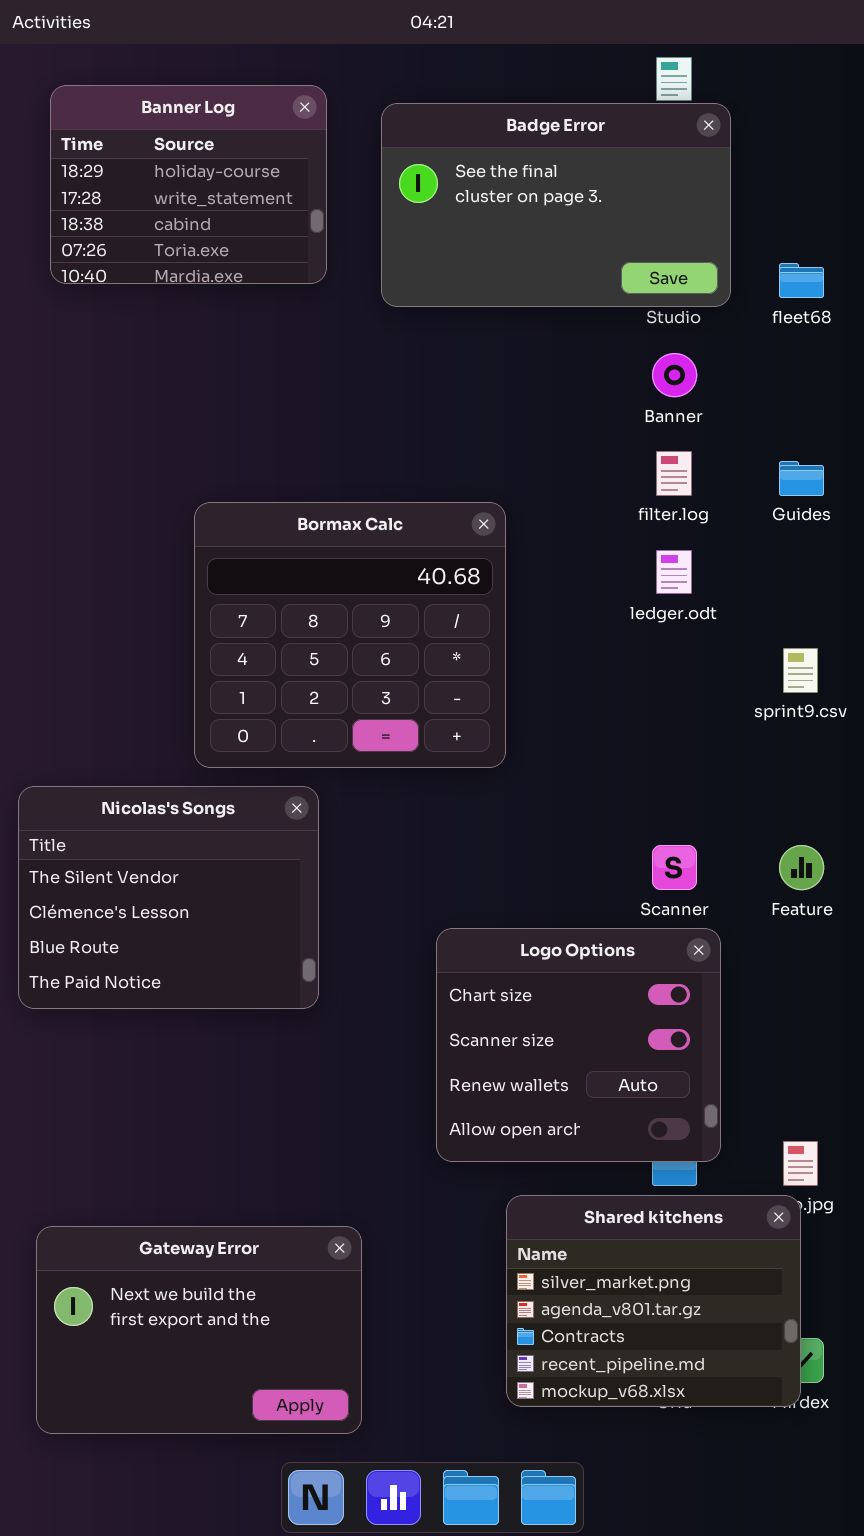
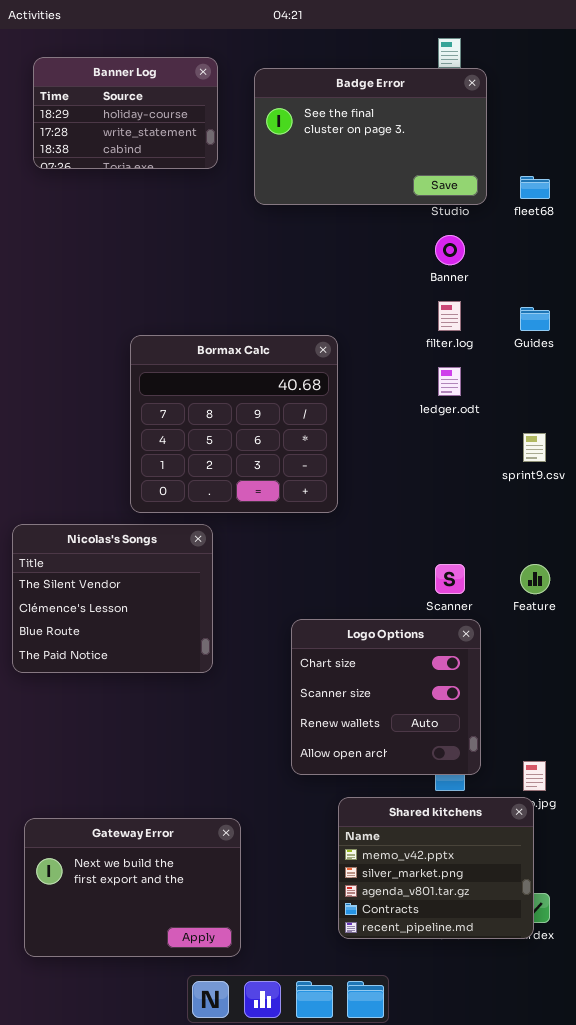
Banner Log: [50,85,327,284] -> [33,57,218,169], resized
Shared kitchens: [506,1195,801,1407] -> [338,797,534,939], scrolled up 1 row

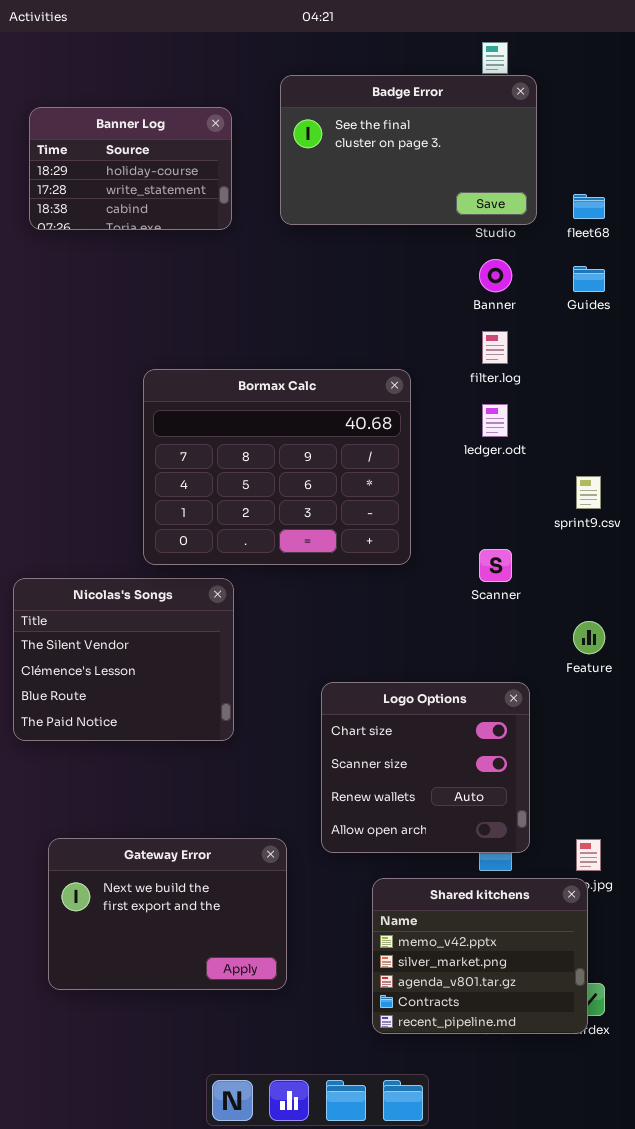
Banner Log: [33,57,218,169] -> [29,107,232,230], moved
Guides: [520,307,550,331] -> [573,266,605,292], moved
Bormax Calc: [130,335,338,513] -> [143,369,411,565], resized
Scanner: [435,564,465,594] -> [479,549,512,582], moved
Gateway Error: [24,818,241,957] -> [48,838,287,990], moved

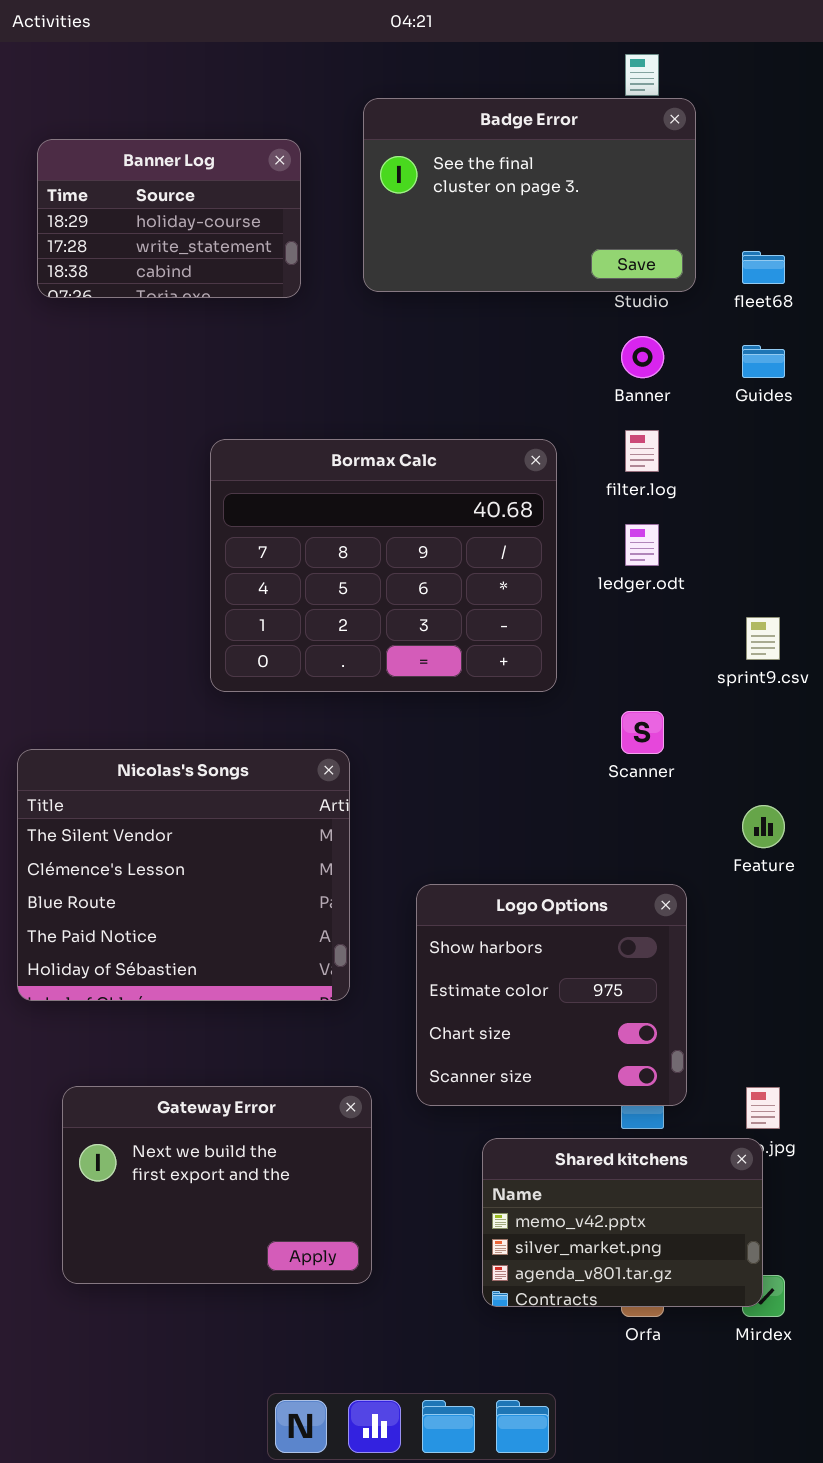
Bormax Calc: [143,369,411,565] -> [210,439,557,692], moved
Nicolas's Songs: [13,578,234,741] -> [17,749,350,1001], resized
Logo Options: [321,682,530,853] -> [416,884,687,1106], scrolled up 2 rows
Shared kitchens: [372,878,588,1034] -> [482,1138,763,1307], resized

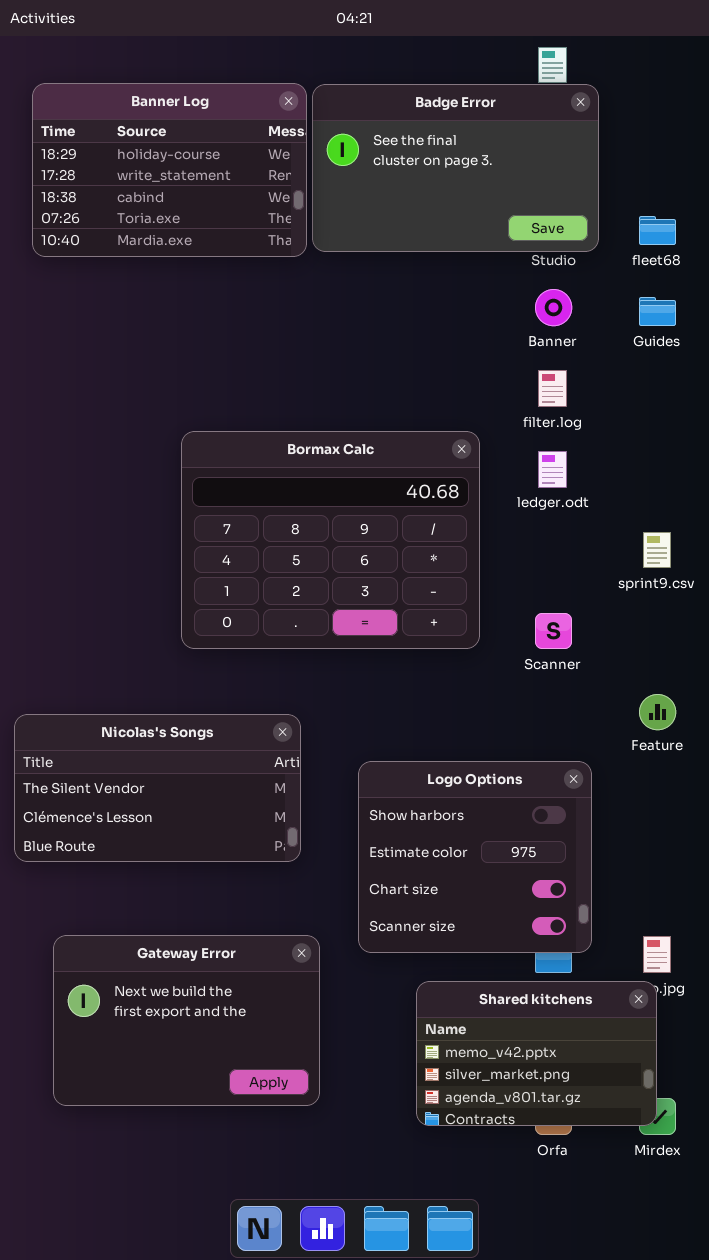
Banner Log: [37,139,301,298] -> [32,83,307,257], resized
Bormax Calc: [210,439,557,692] -> [181,431,480,649], moved
Nicolas's Songs: [17,749,350,1001] -> [14,714,301,862], resized

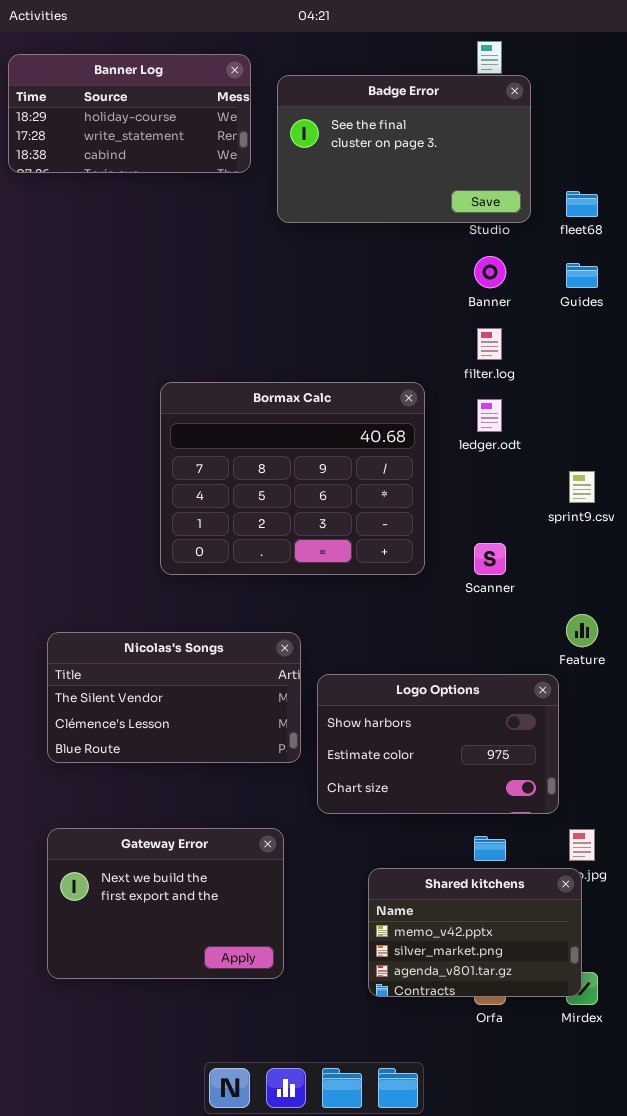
Banner Log: [32,83,307,257] -> [8,54,251,173], moved, resized
Nicolas's Songs: [14,714,301,862] -> [47,632,301,763], moved
Logo Options: [358,761,592,953] -> [317,674,559,814], resized

